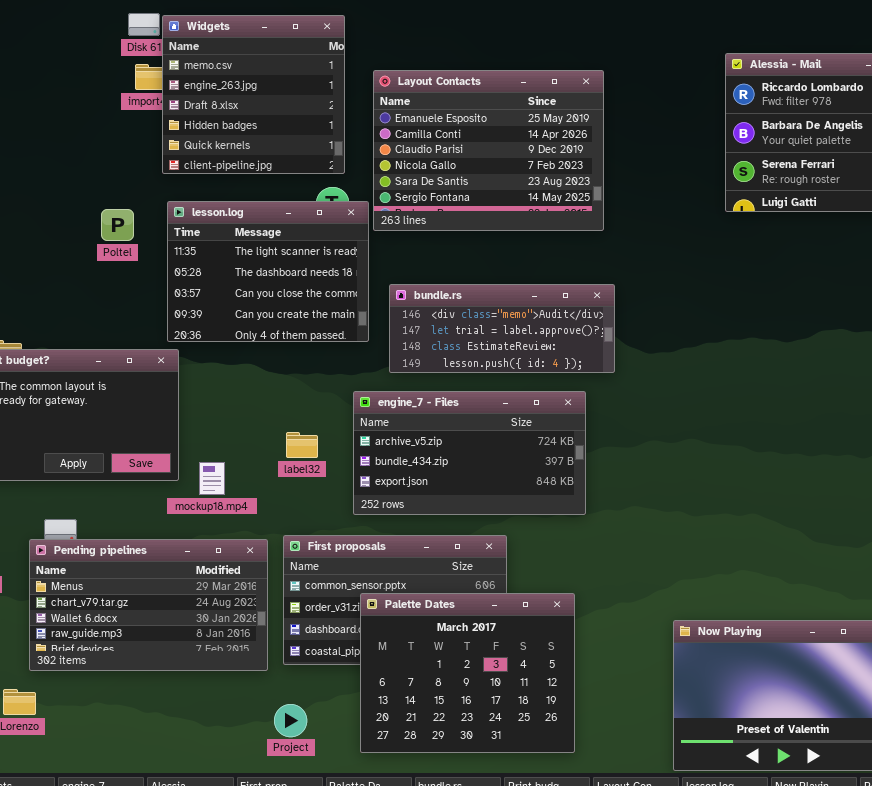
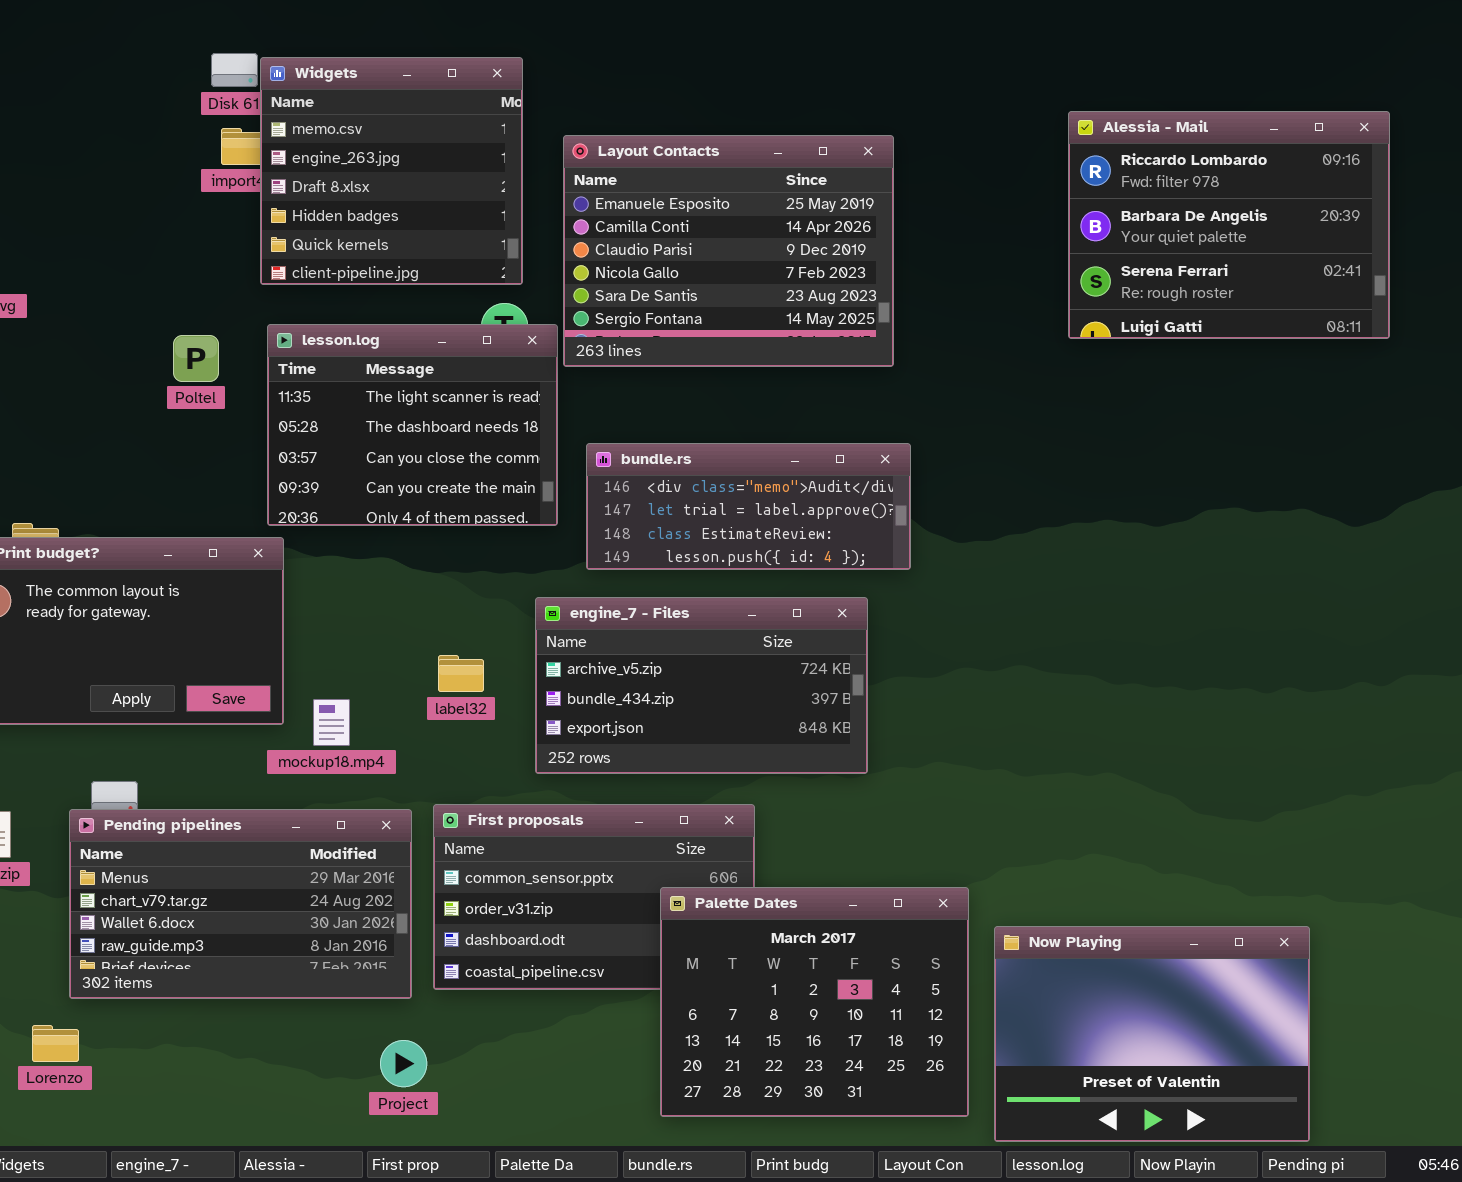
Palette Dates: [360,593,575,753] -> [660,887,969,1117], moved
Project: [274,704,307,737] -> [380,1040,427,1087], moved

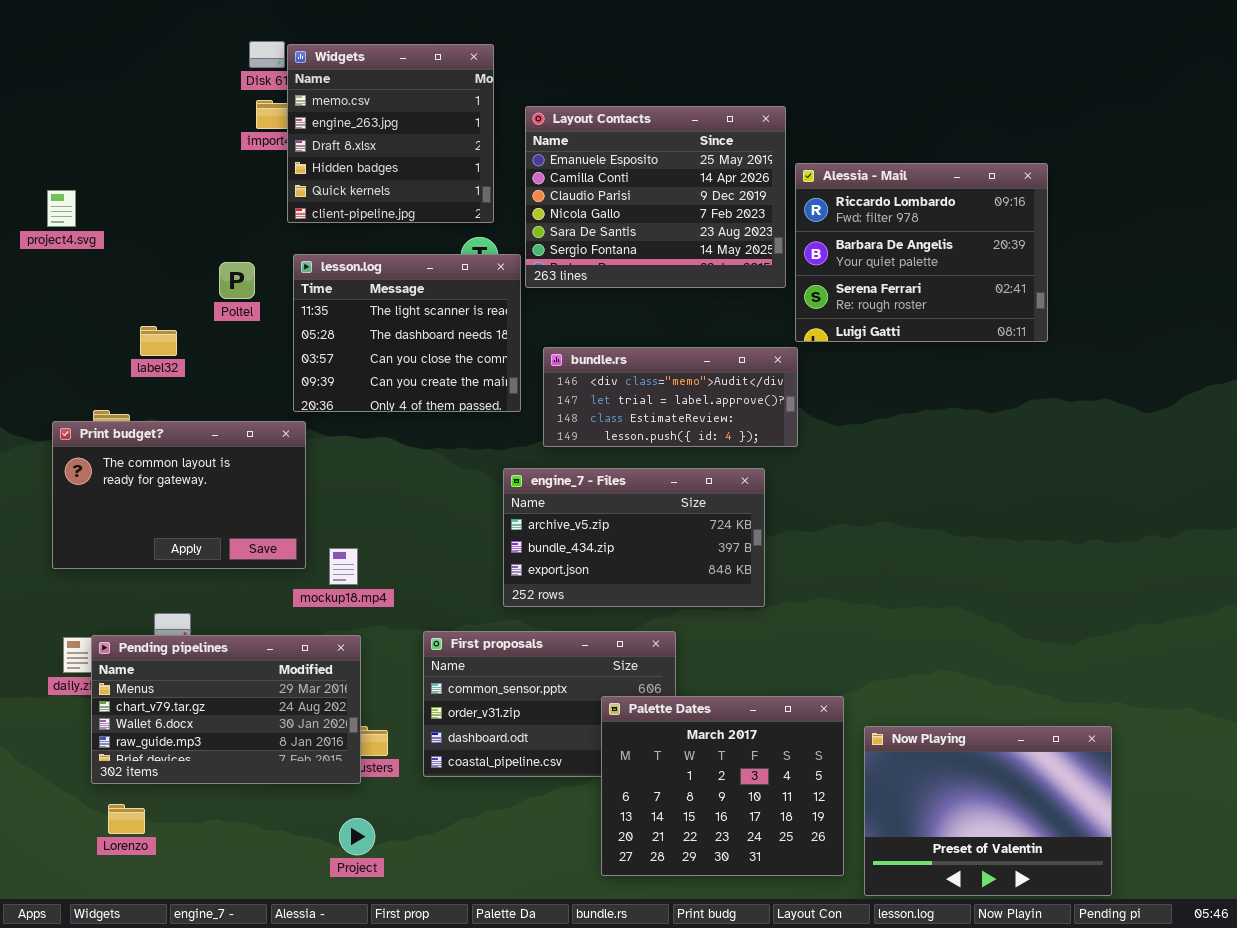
Alessia - Mail: [1068,111,1390,339] -> [795,163,1048,342], moved
label32: [438,655,484,692] -> [140,326,177,356], moved
Pending pipelines: [69,809,412,999] -> [91,635,361,784], moved
Project: [380,1040,427,1087] -> [339,818,375,855], moved

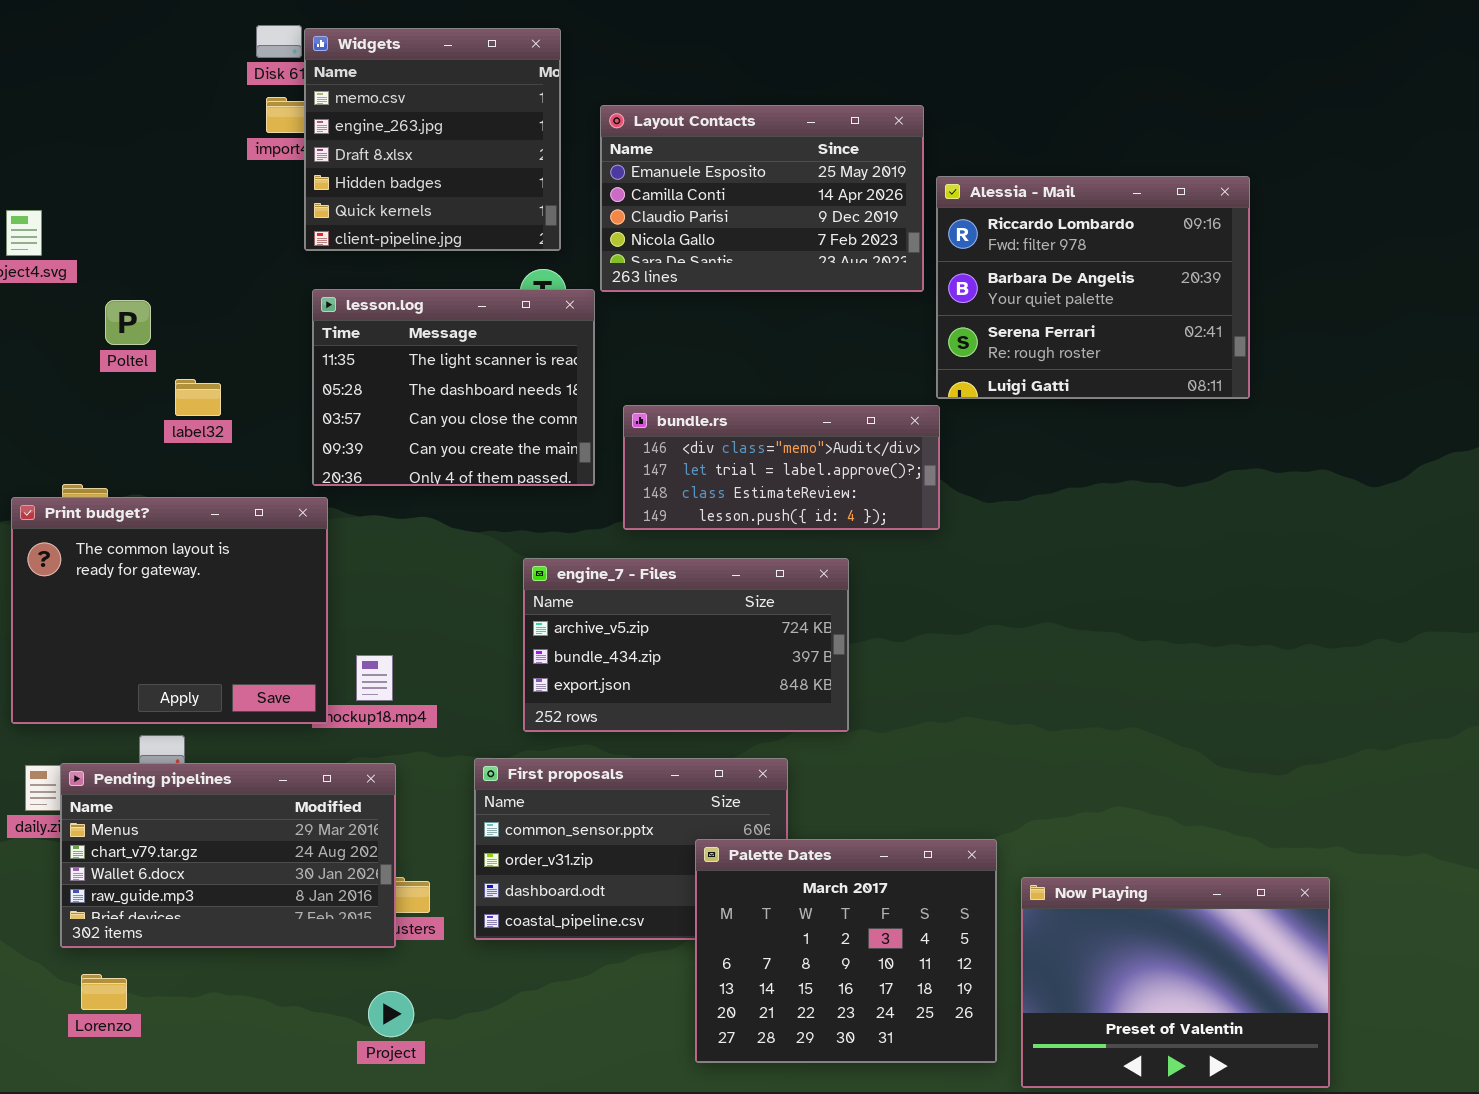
Layout Contacts: [525,106,786,288] -> [600,105,924,292], resized
Poltel: [219,262,255,299] -> [105,300,151,345], moved
label32: [140,326,177,356] -> [175,379,221,416], moved
Print budget?: [52,421,306,569] -> [11,497,328,724], resized
engine_7 - Files: [503,468,765,607] -> [523,558,849,732], moved

